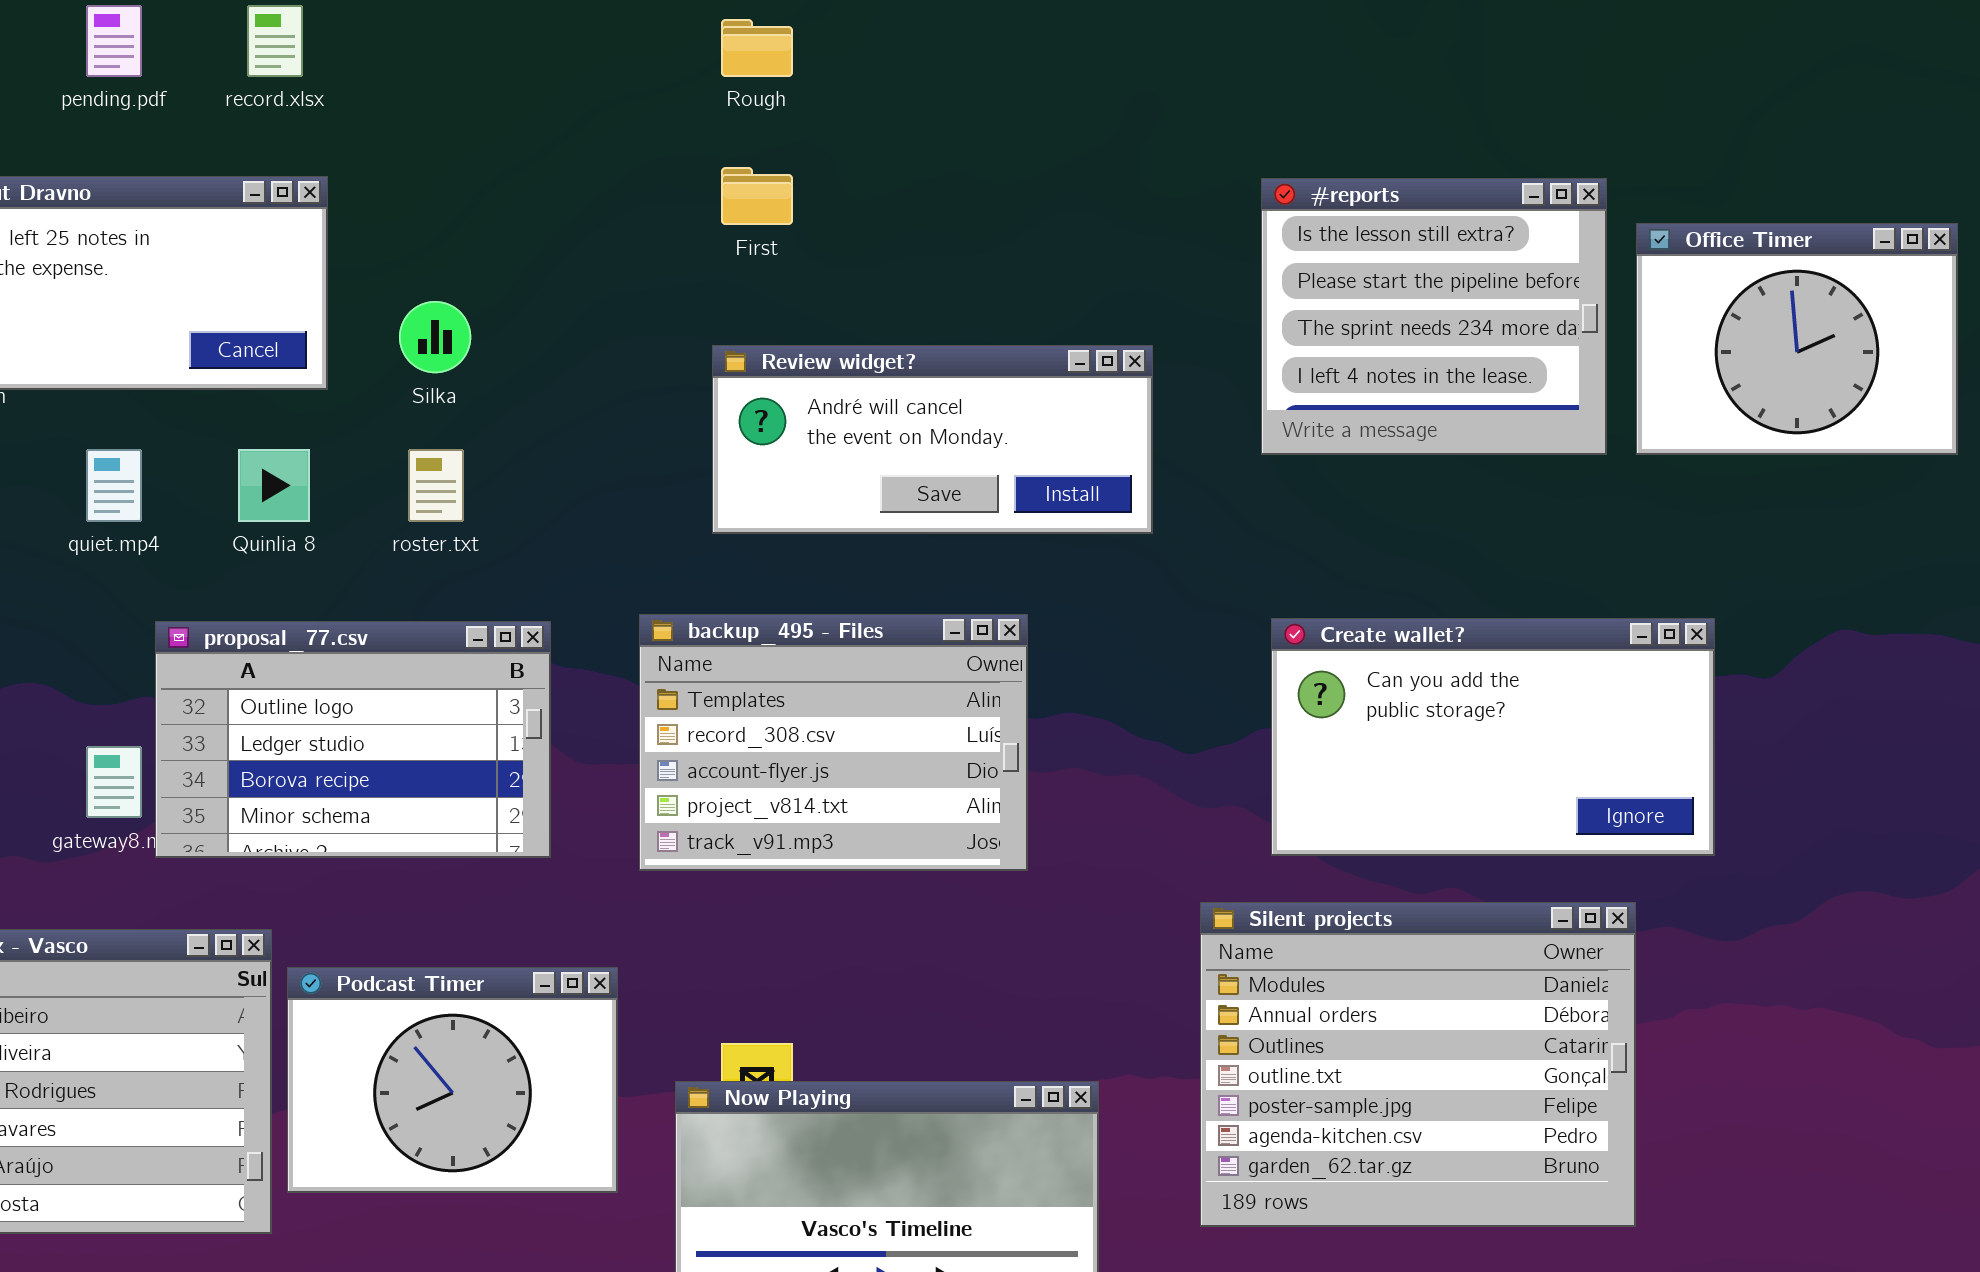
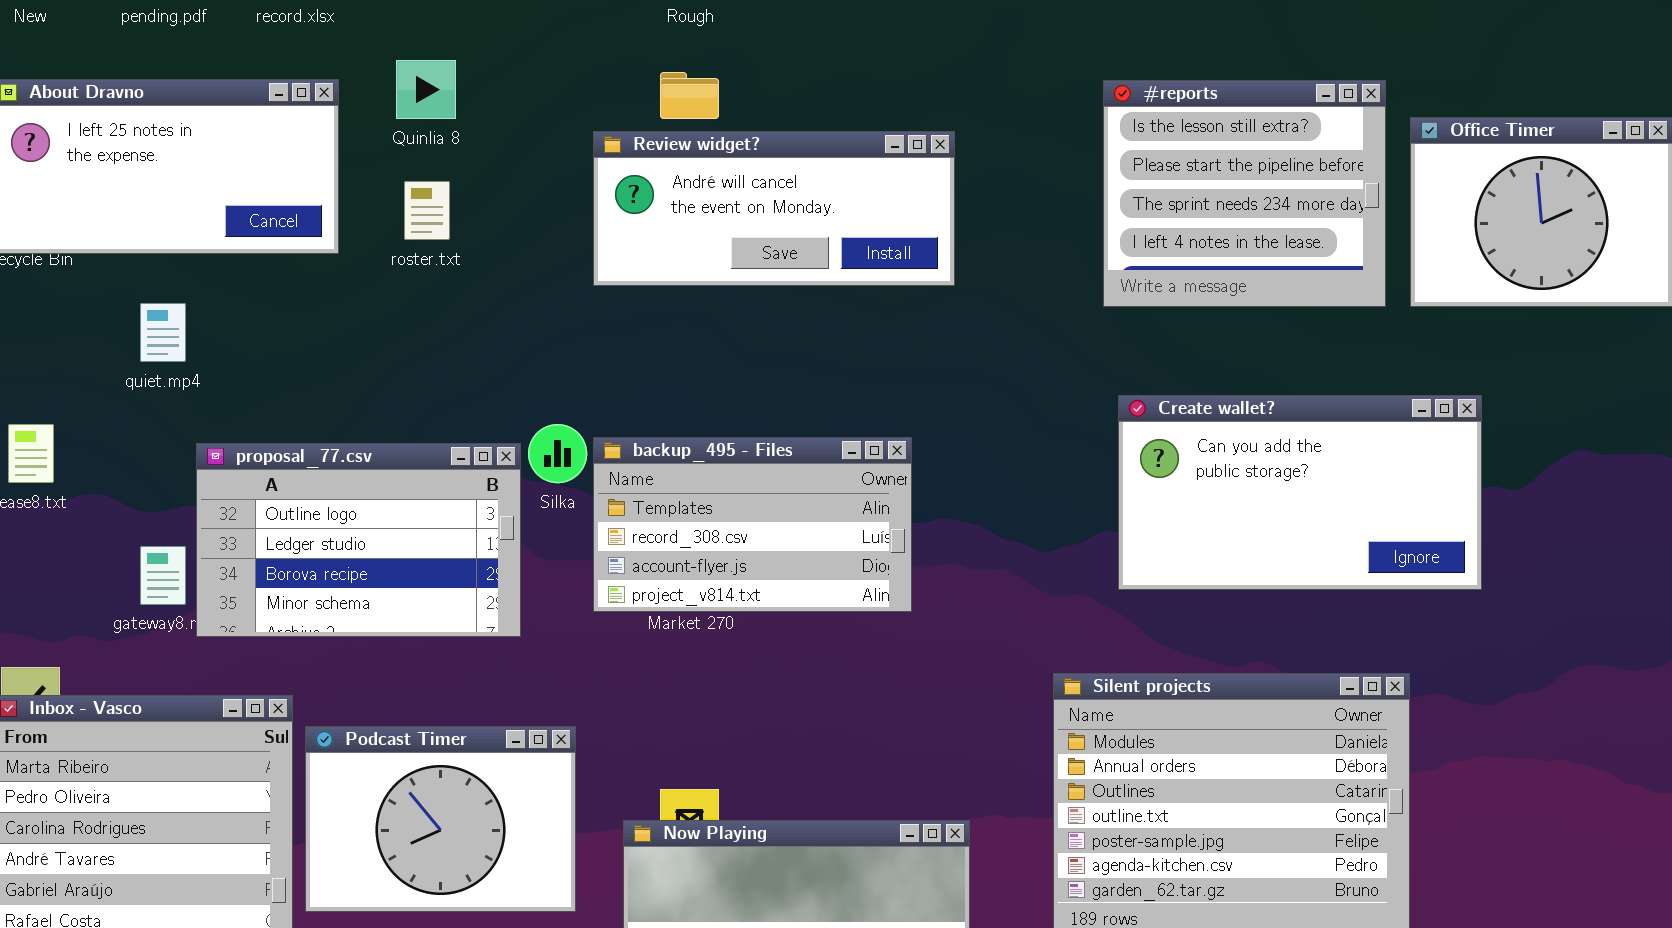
Silka: [399,301,471,373] -> [528,424,587,483], moved
Review widget?: [712,345,1153,534] -> [593,131,955,286], moved
Quinlia 8: [238,449,310,522] -> [396,60,456,119], moved
roster.txt: [408,449,464,522] -> [404,181,450,240], moved
backup_495 - Files: [639,614,1028,871] -> [593,437,912,612], resized
Create wallet?: [1271,618,1715,856] -> [1118,395,1482,590], moved

